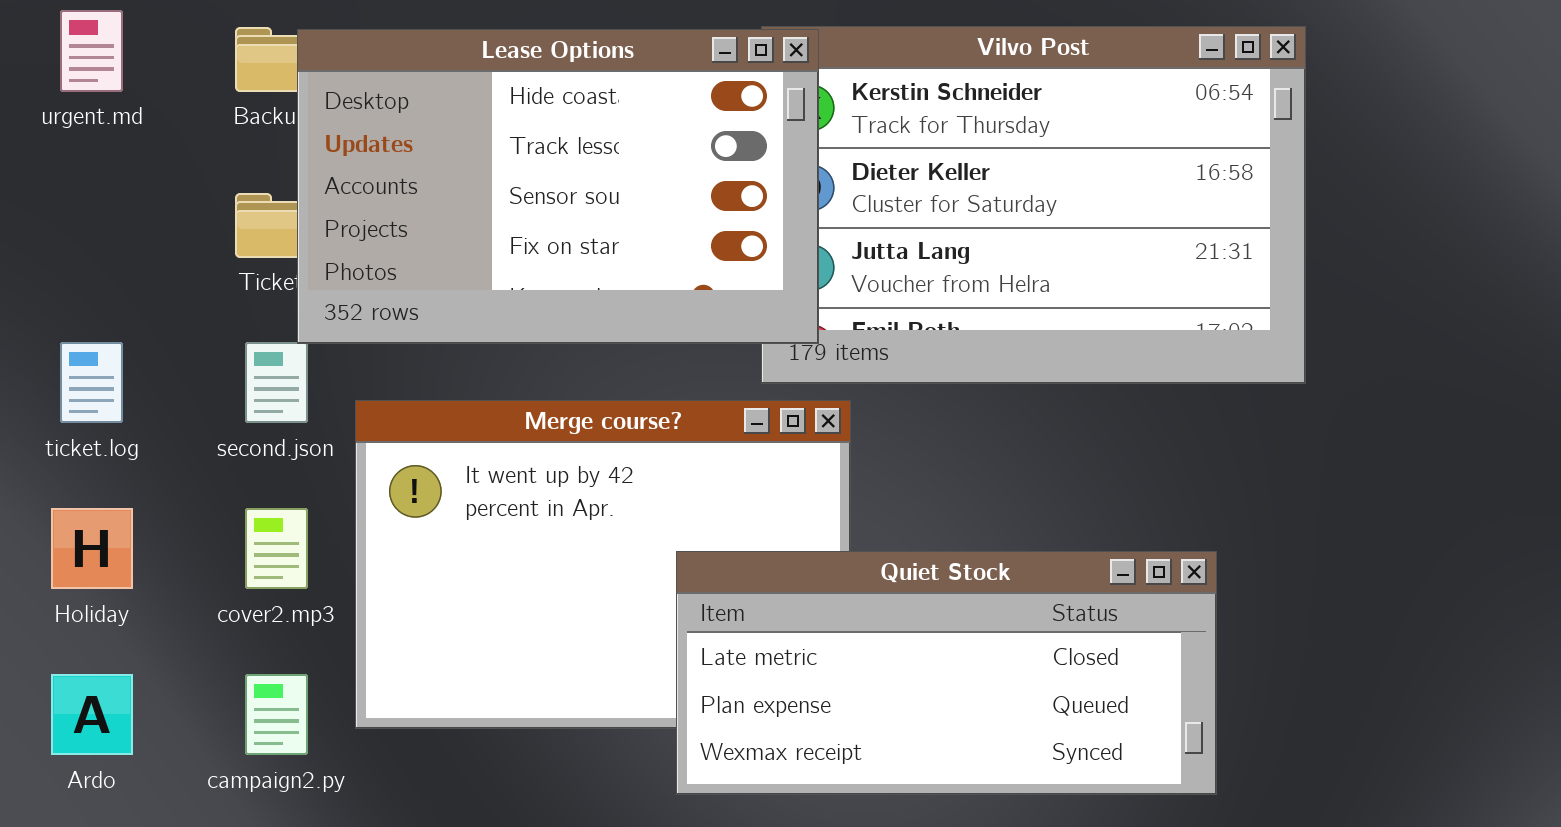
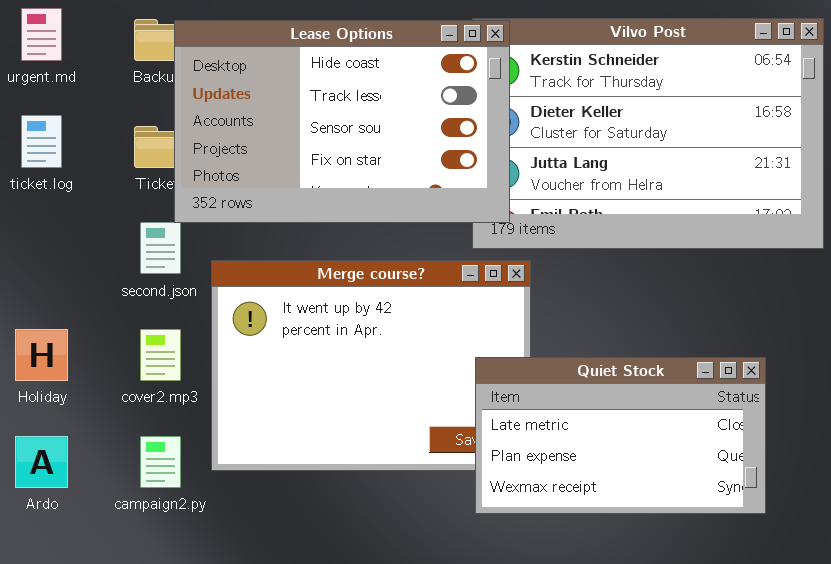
ticket.log: [60,342,123,423] -> [21,115,62,168], moved
Quiet Stock: [676,551,1217,795] -> [475,357,766,514], resized

